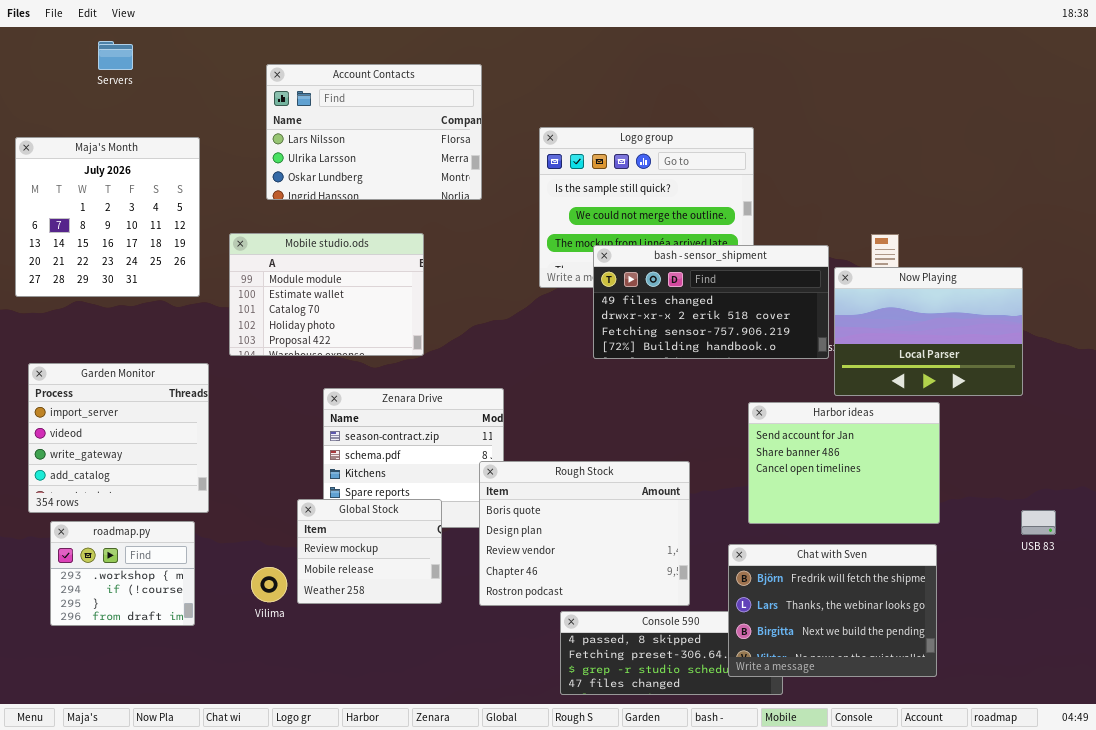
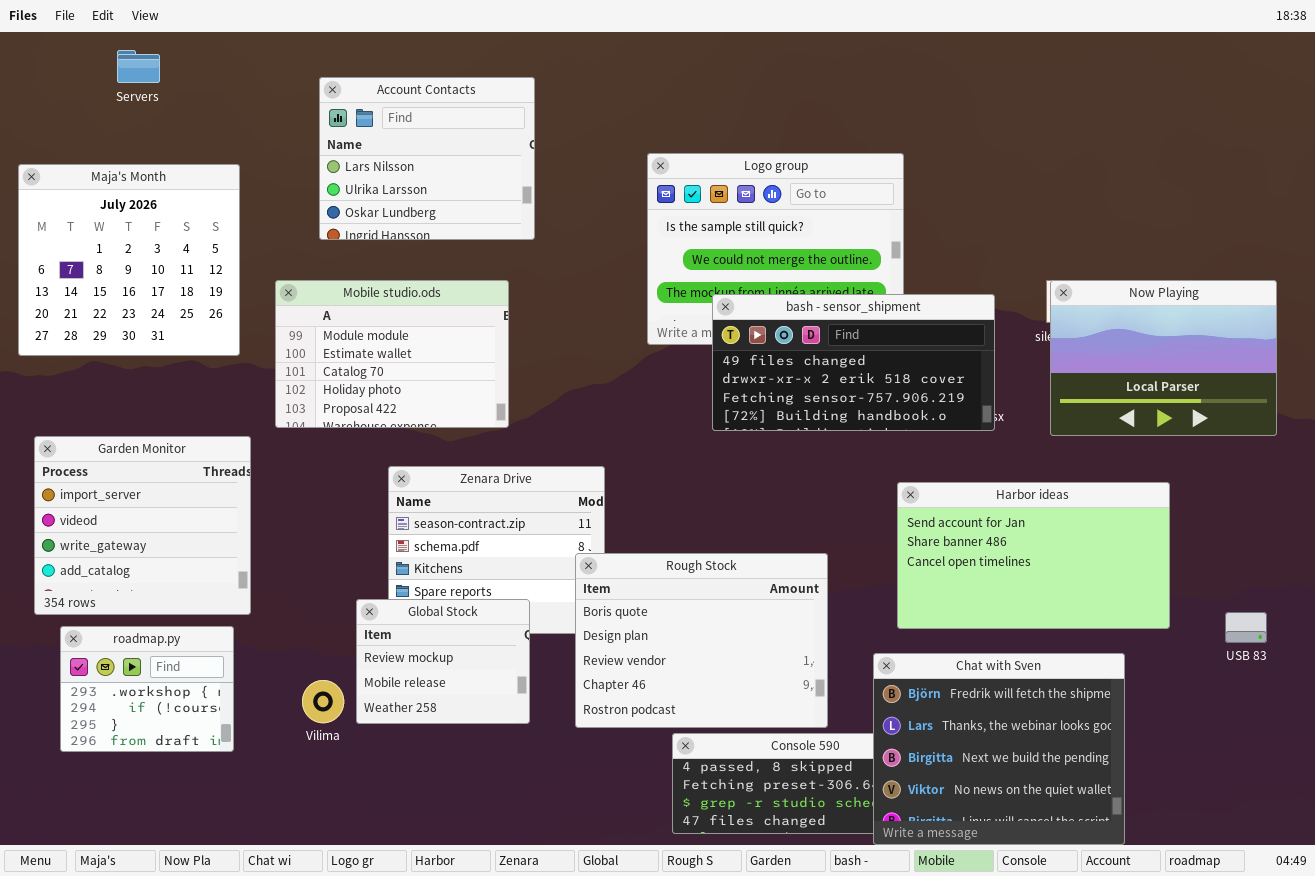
Account Contacts: [266,64,482,200] -> [319,77,535,240], resized
Now Playing: [834,267,1023,396] -> [1050,280,1277,436], moved
Harbor ideas: [748,402,940,524] -> [897,482,1170,629], resized
Chat with Sven: [728,544,937,677] -> [873,653,1125,845], resized

